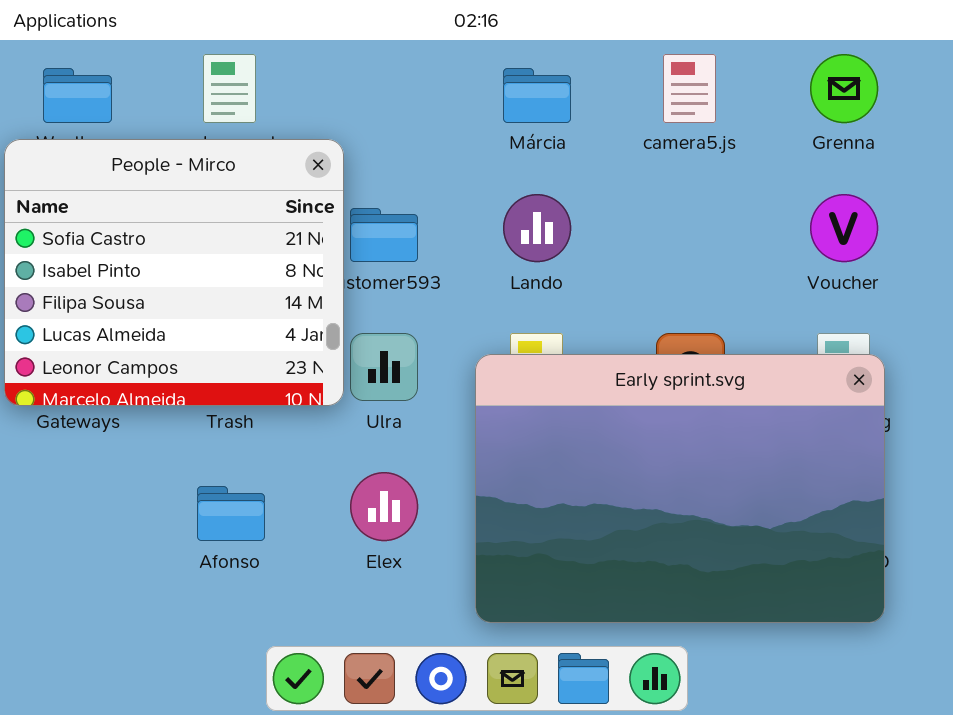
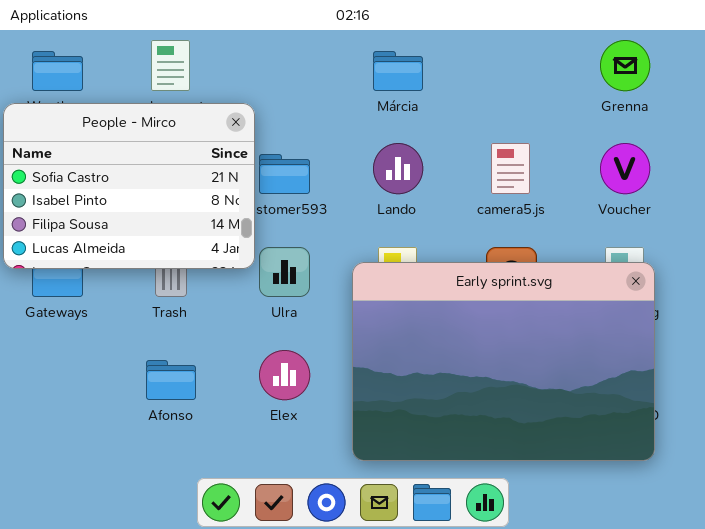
camera5.js: [663,54,716,123] -> [491,143,530,194], moved
People - Mirco: [4,139,344,406] -> [3,103,255,269], resized

